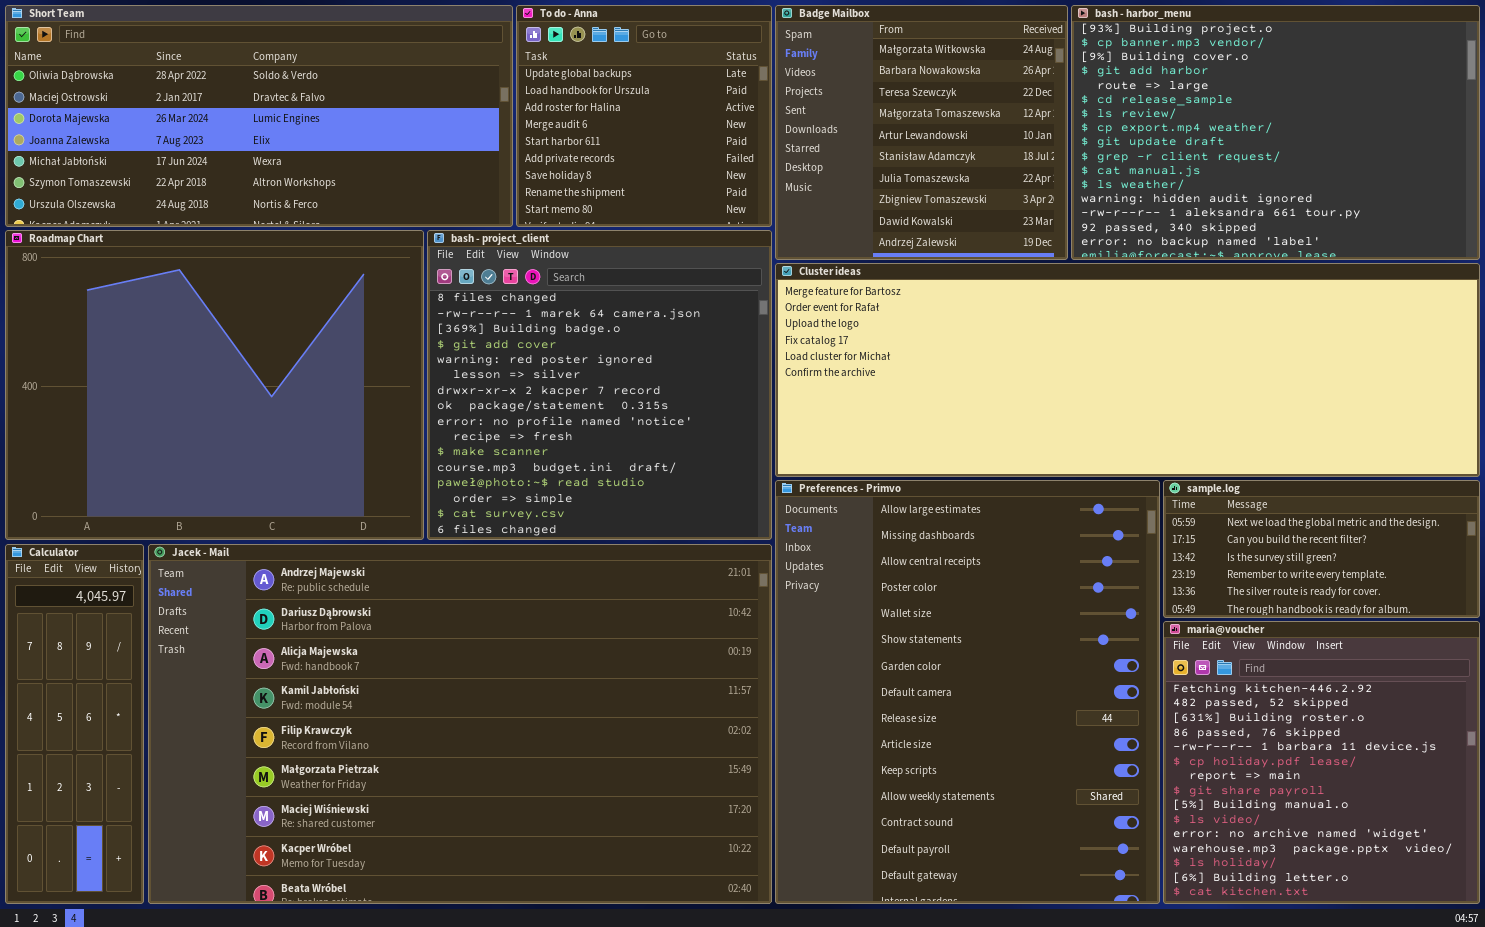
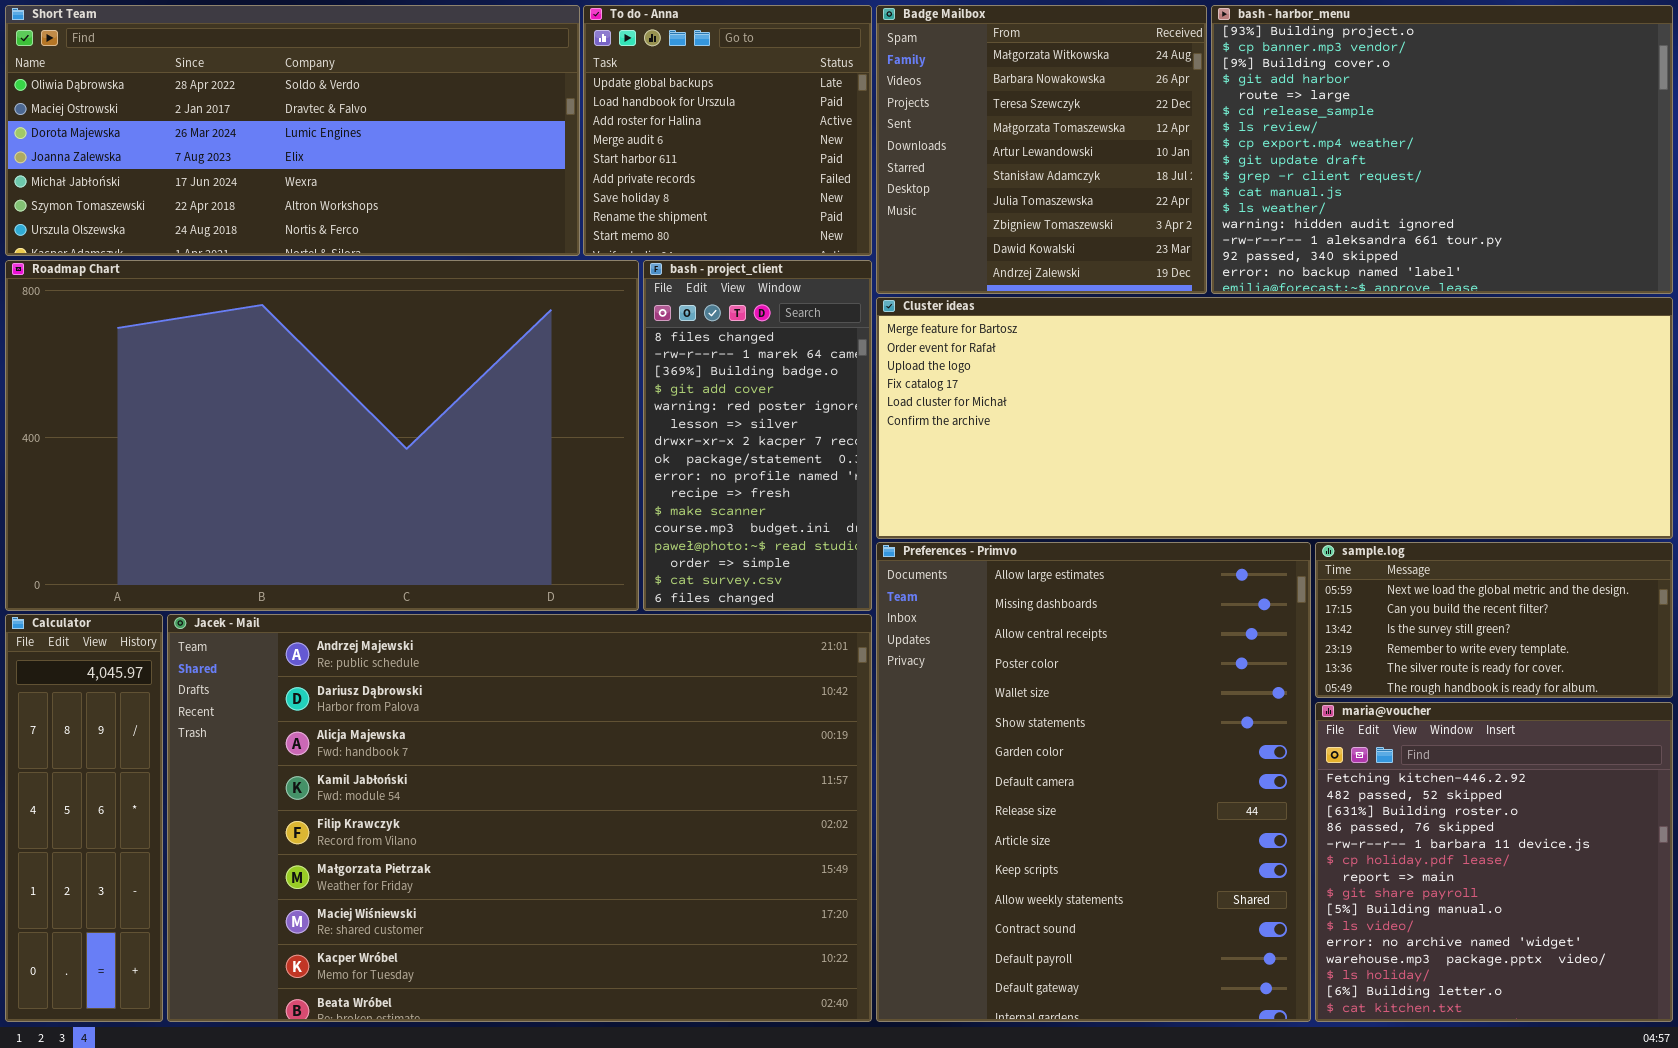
Roadmap Chart: [5,230,424,540] -> [5,260,639,611], resized
bash - project_client: [427,230,772,540] -> [643,260,872,611], resized

